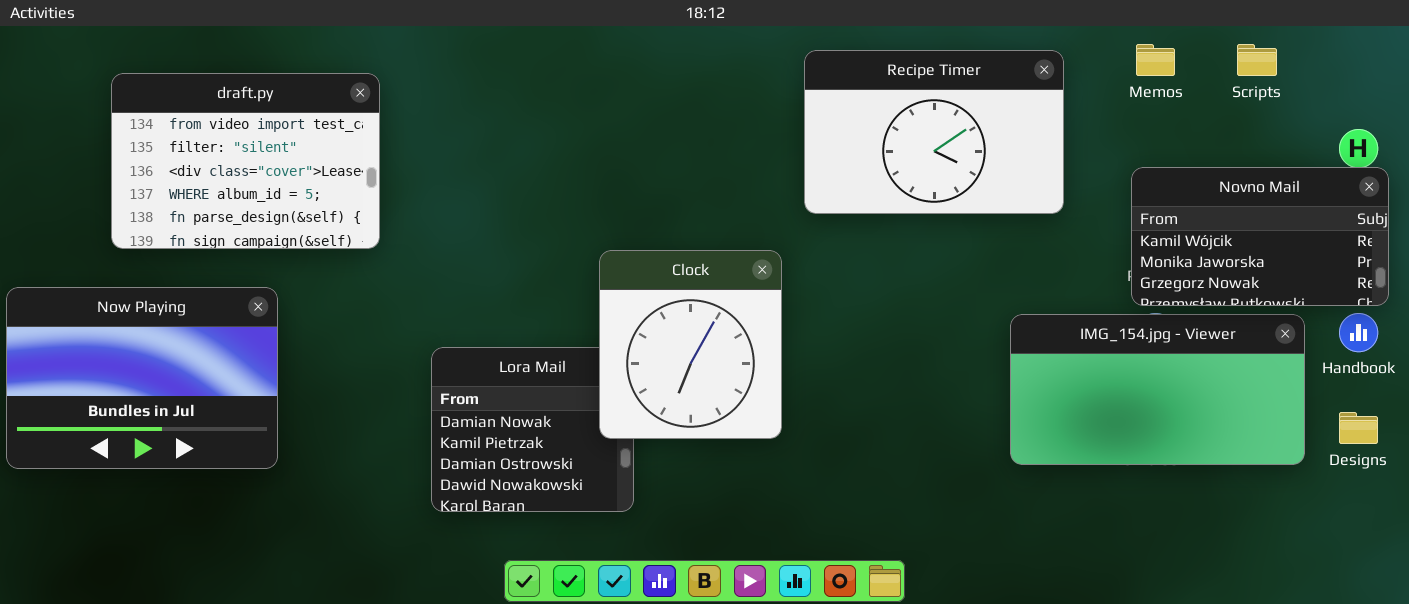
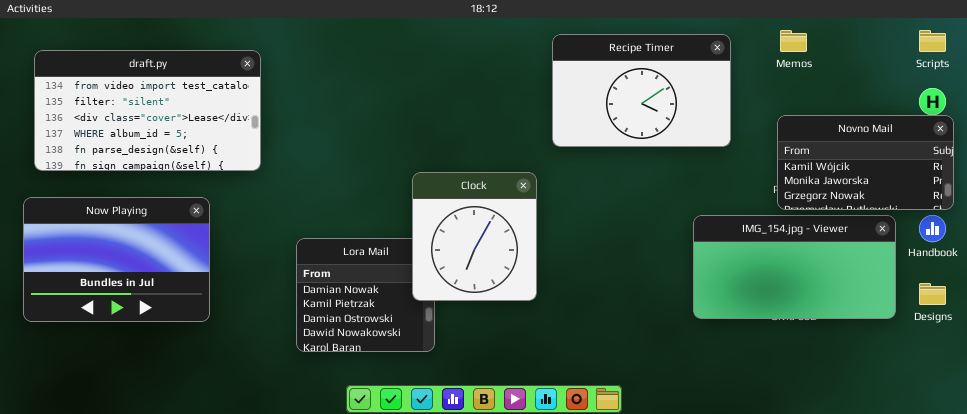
Scripts: [1237,44,1277,76] -> [919,30,946,52], moved
draft.py: [111,73,380,249] -> [34,50,261,171], resized
Now Playing: [6,287,278,469] -> [23,197,210,322], moved

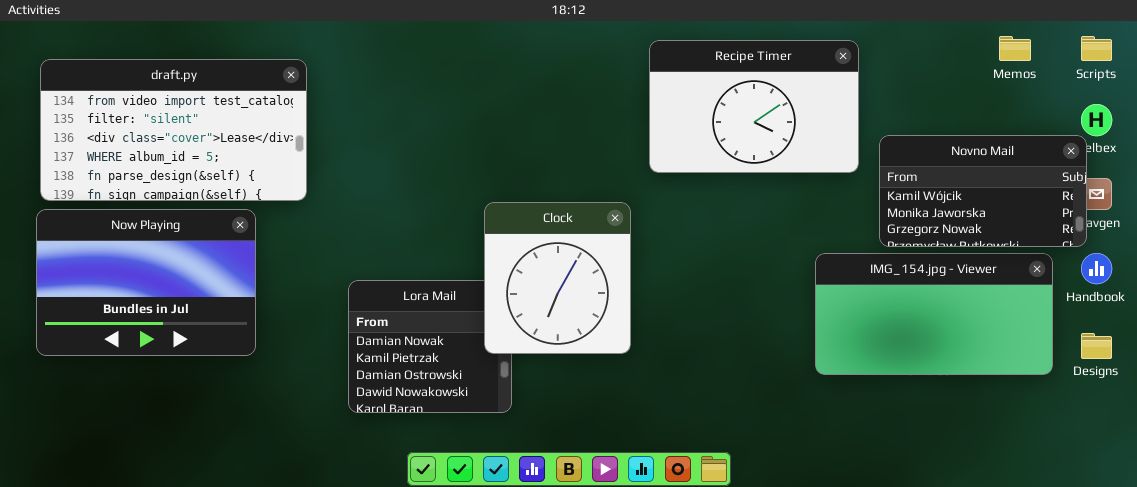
Memos: [780,30,807,52] -> [999,36,1031,61], moved
Novno Mail: [777,115,954,210] -> [879,135,1087,247], moved
Now Playing: [23,197,210,322] -> [36,209,256,356], moved

